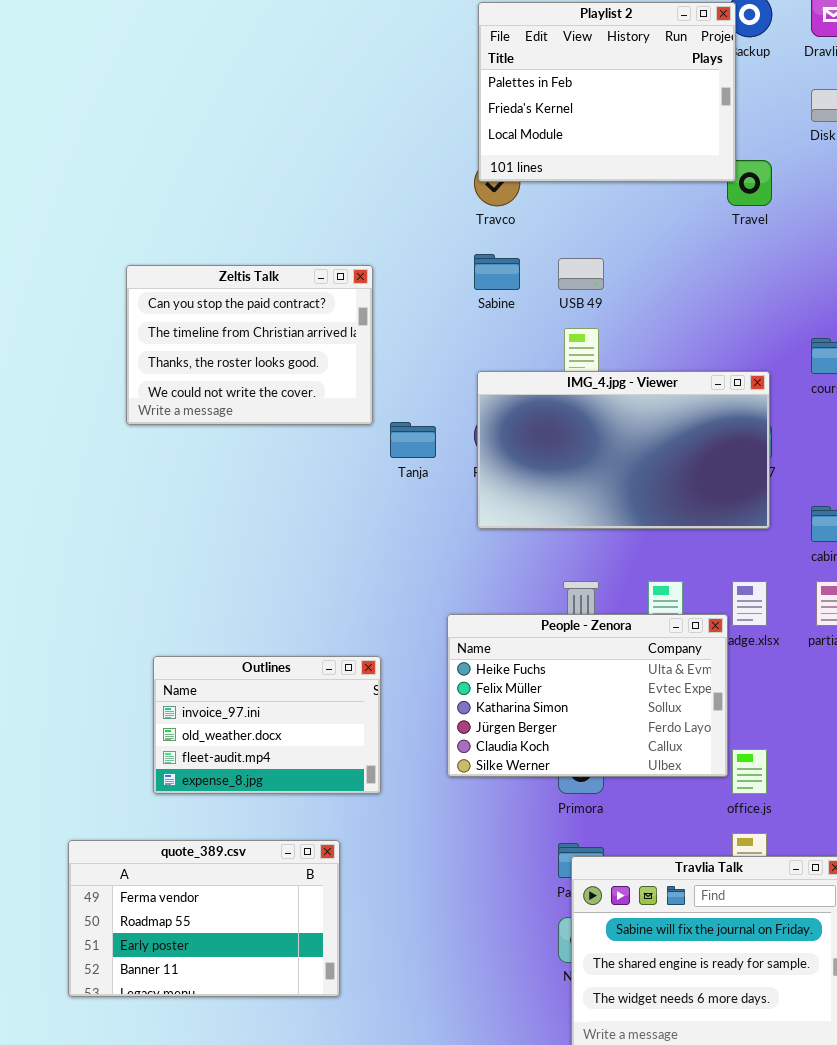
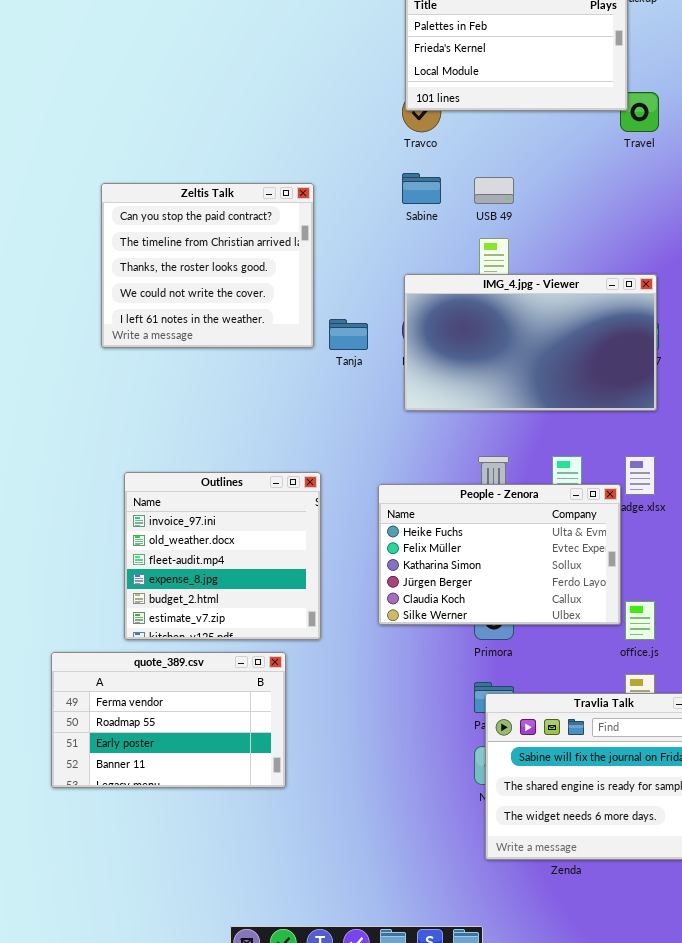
Zeltis Talk: [126,265,373,425] -> [101,183,314,348], resized
Outlines: [153,656,381,794] -> [124,472,321,640], resized
quote_389.csv: [68,840,340,997] -> [51,652,286,788], moved

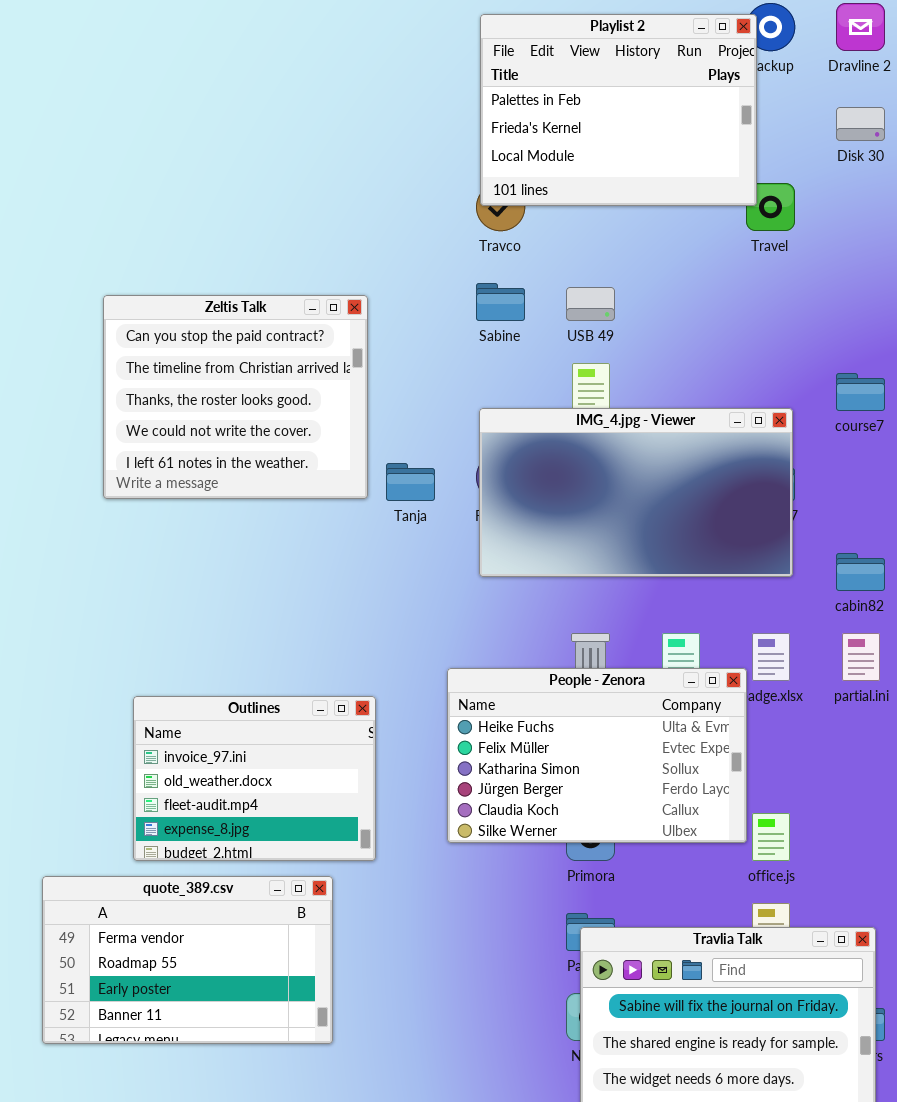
Outlines: [124,472,321,640] -> [133,696,376,861], resized

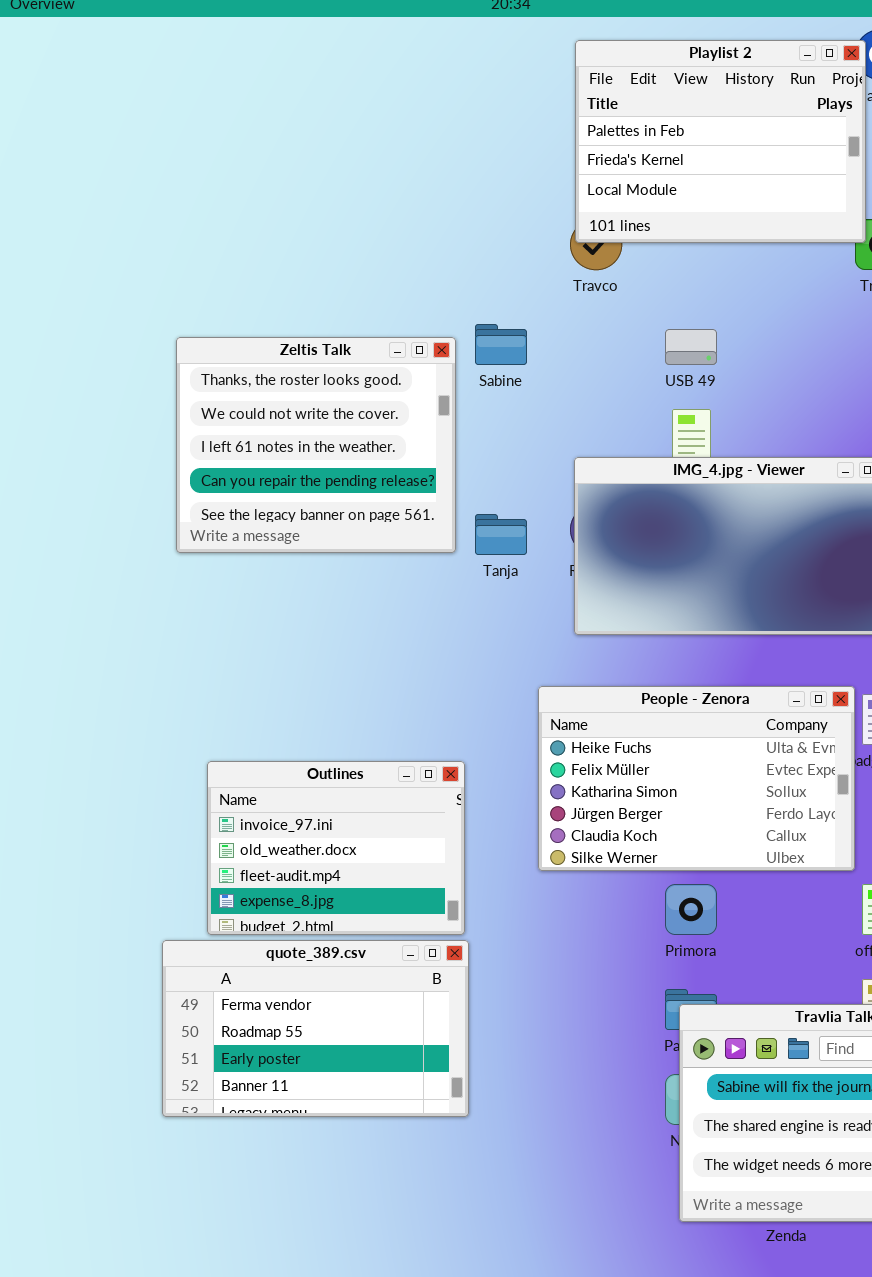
Sabine: [476,283,525,321] -> [475,324,527,365], moved
Zeltis Talk: [103,295,368,499] -> [176,337,456,553], scrolled down 2 rows
People - Zenora: [447,668,747,843] -> [538,686,855,871], moved
quote_389.csv: [42,876,333,1044] -> [162,940,469,1117], moved

